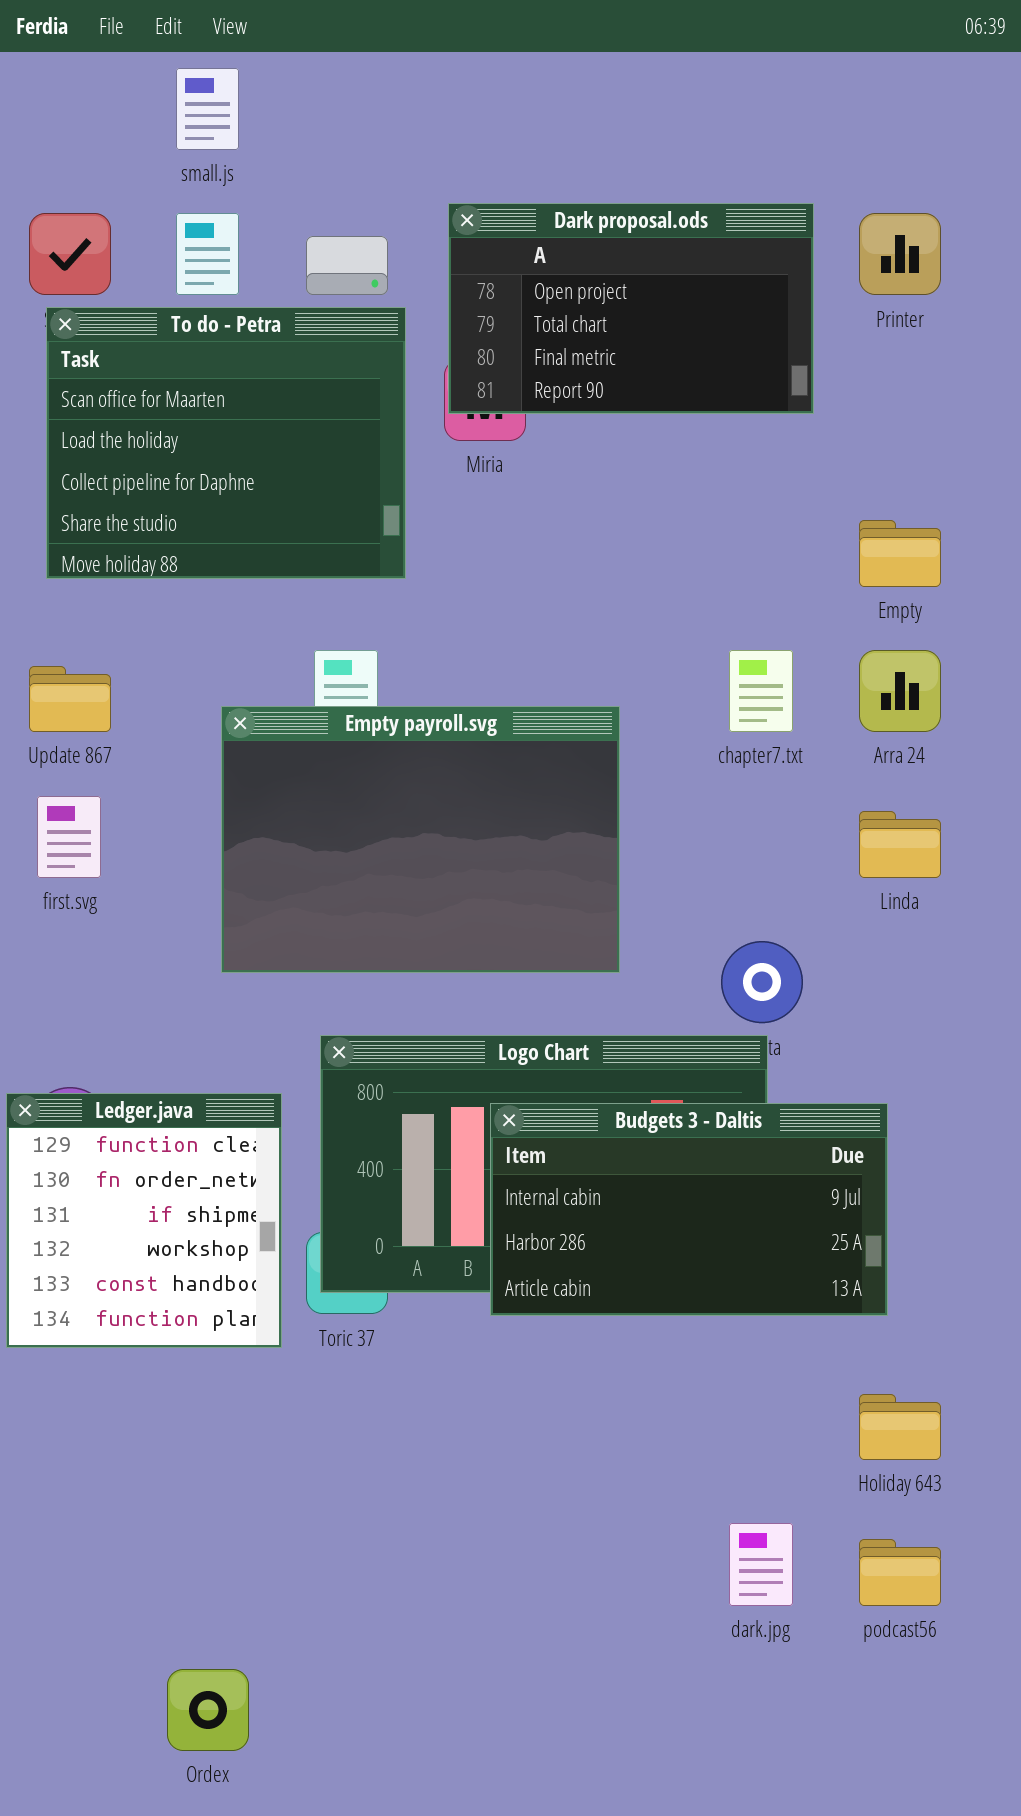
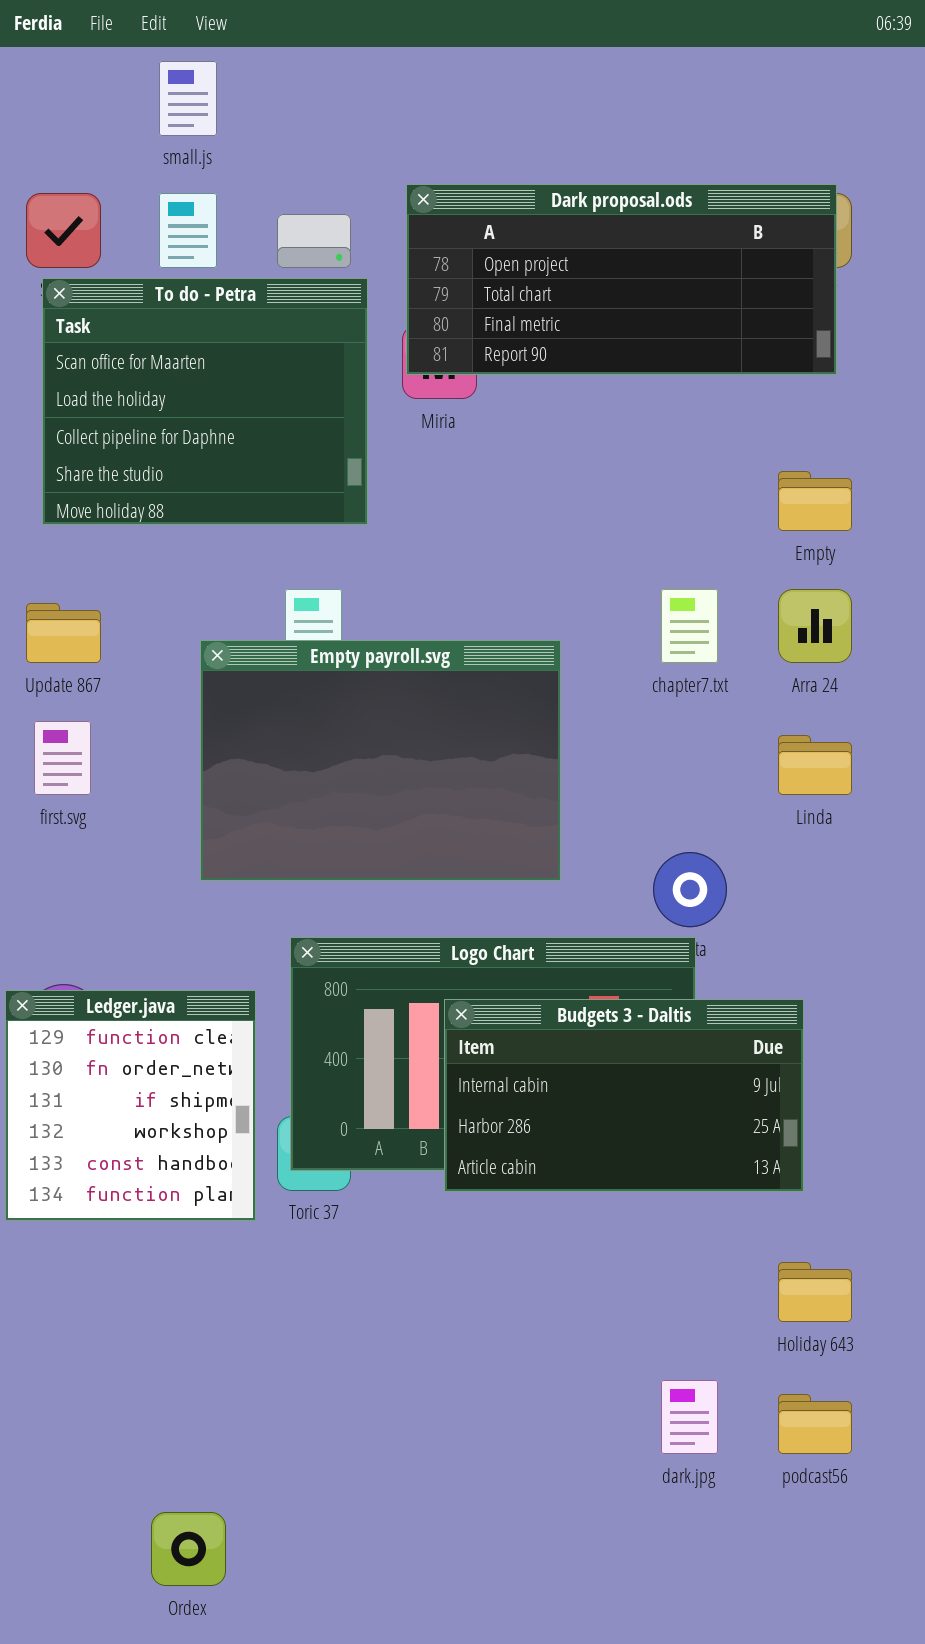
Dark proposal.ods: [448,203,814,414] -> [406,184,837,375], resized

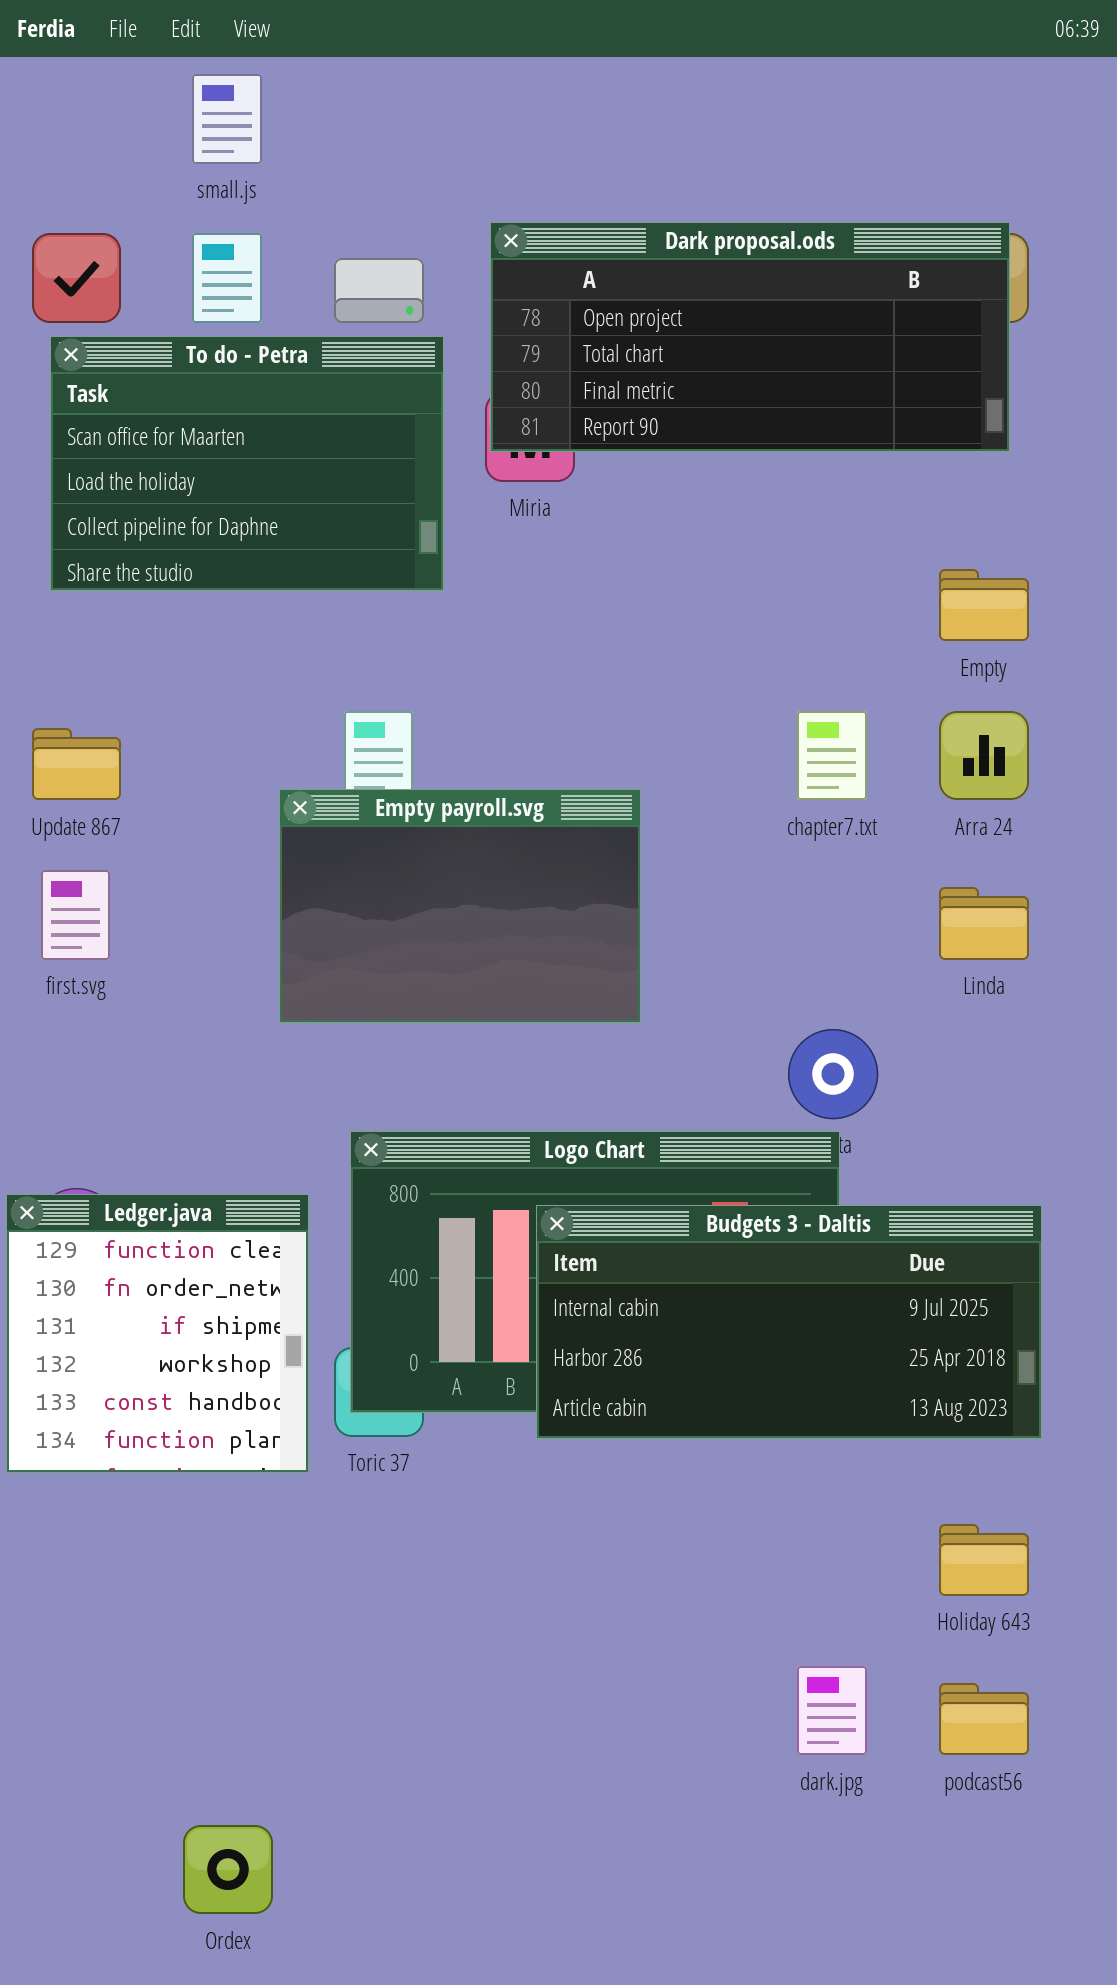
To do - Petra: [42,278,368,525] -> [50,336,444,591], resized
Empty payroll.svg: [200,640,561,881] -> [279,789,641,1023], moved, resized
Budgets 3 - Daltis: [444,999,804,1192] -> [536,1205,1042,1439], resized

